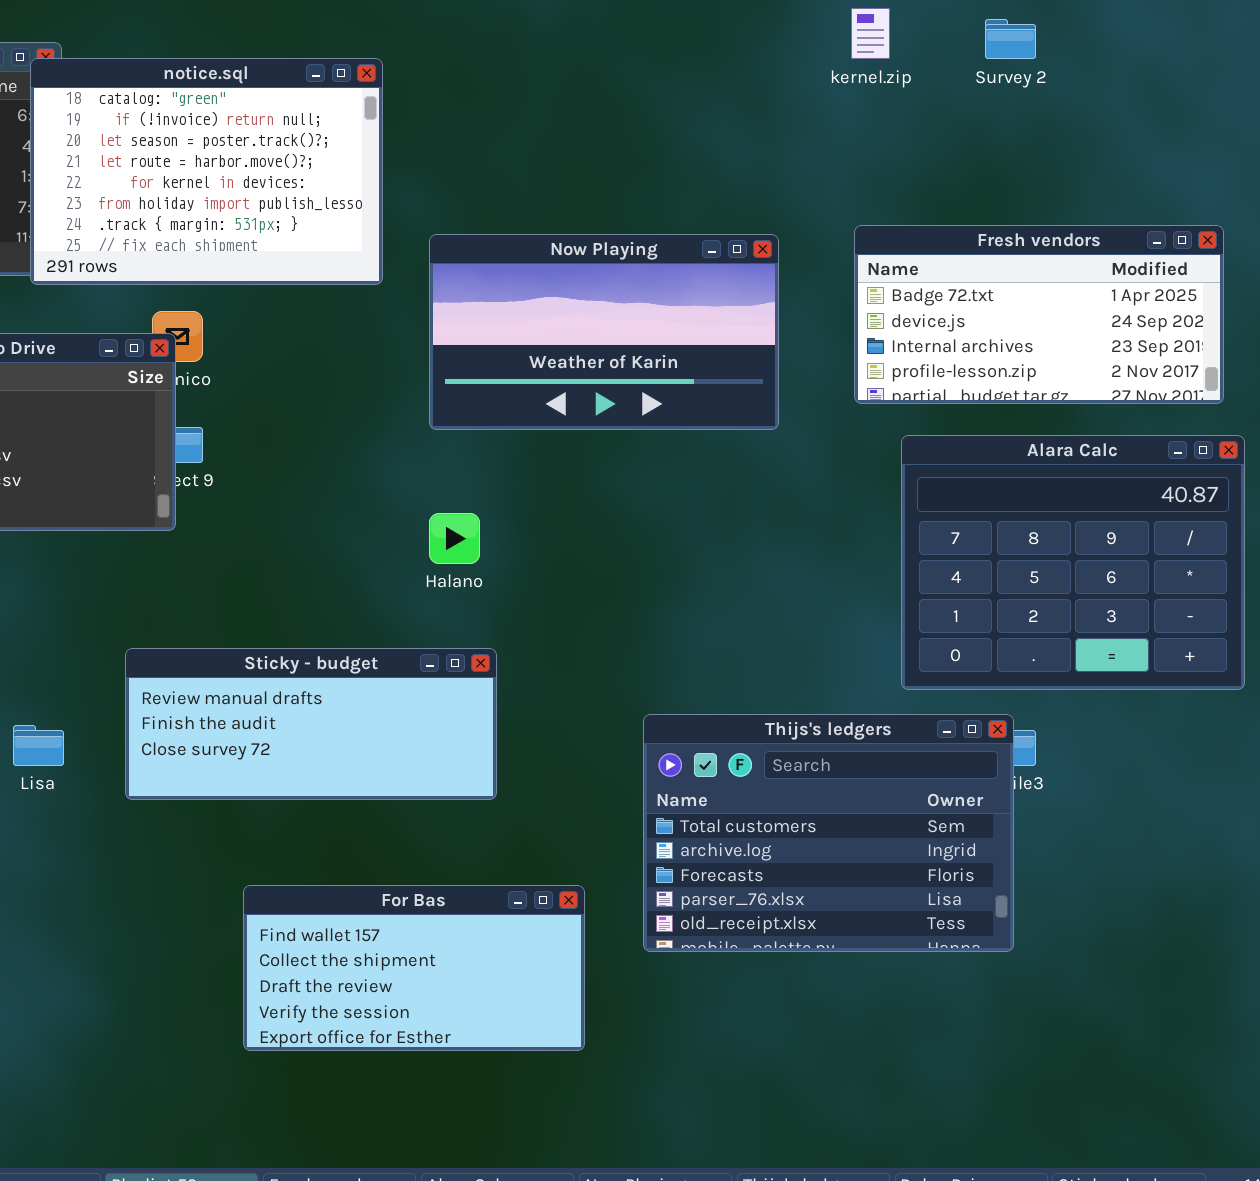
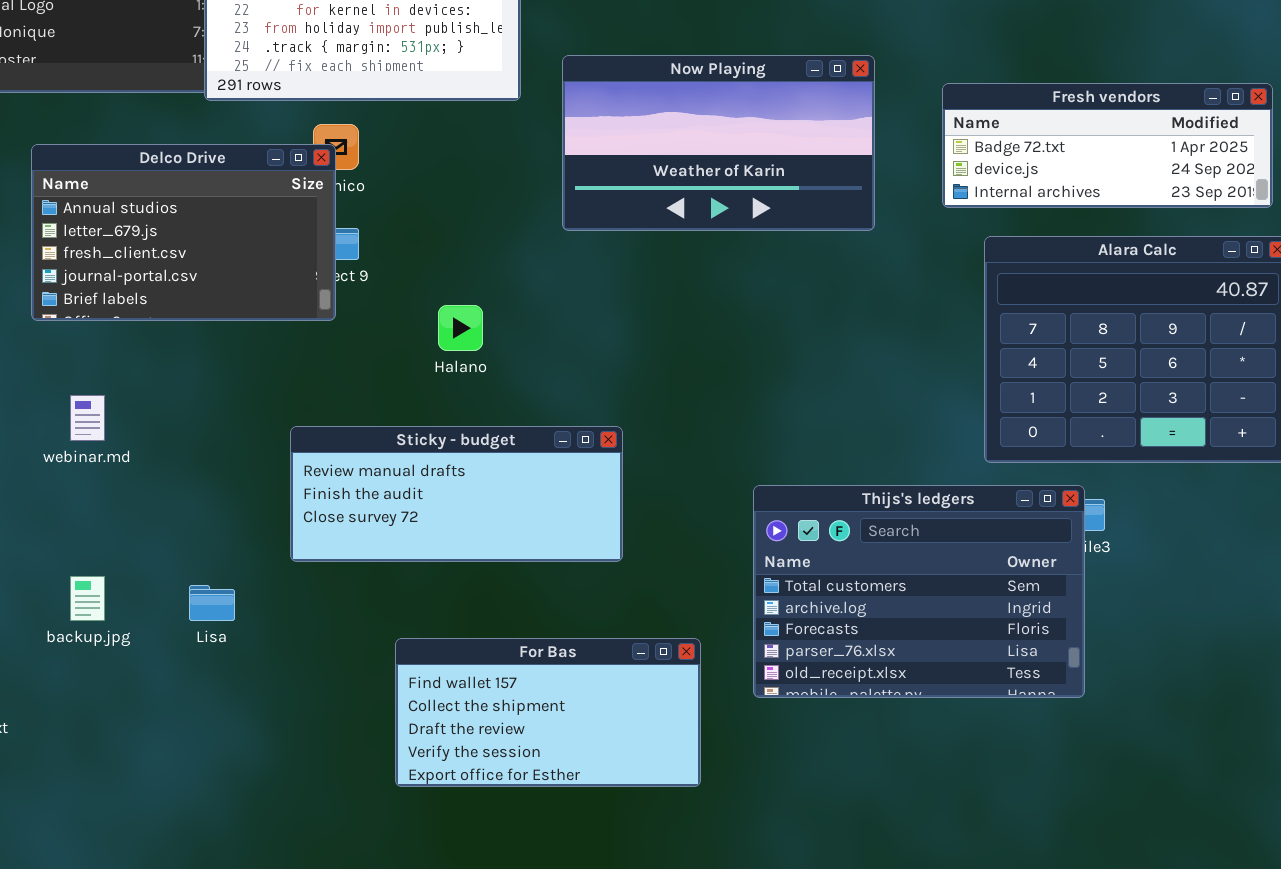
Fresh vendors: [854,225,1224,404] -> [942,83,1273,208], resized
Halano: [429,513,480,564] -> [438,305,483,351], moved
Lisa: [13,725,64,766] -> [189,585,235,621], moved

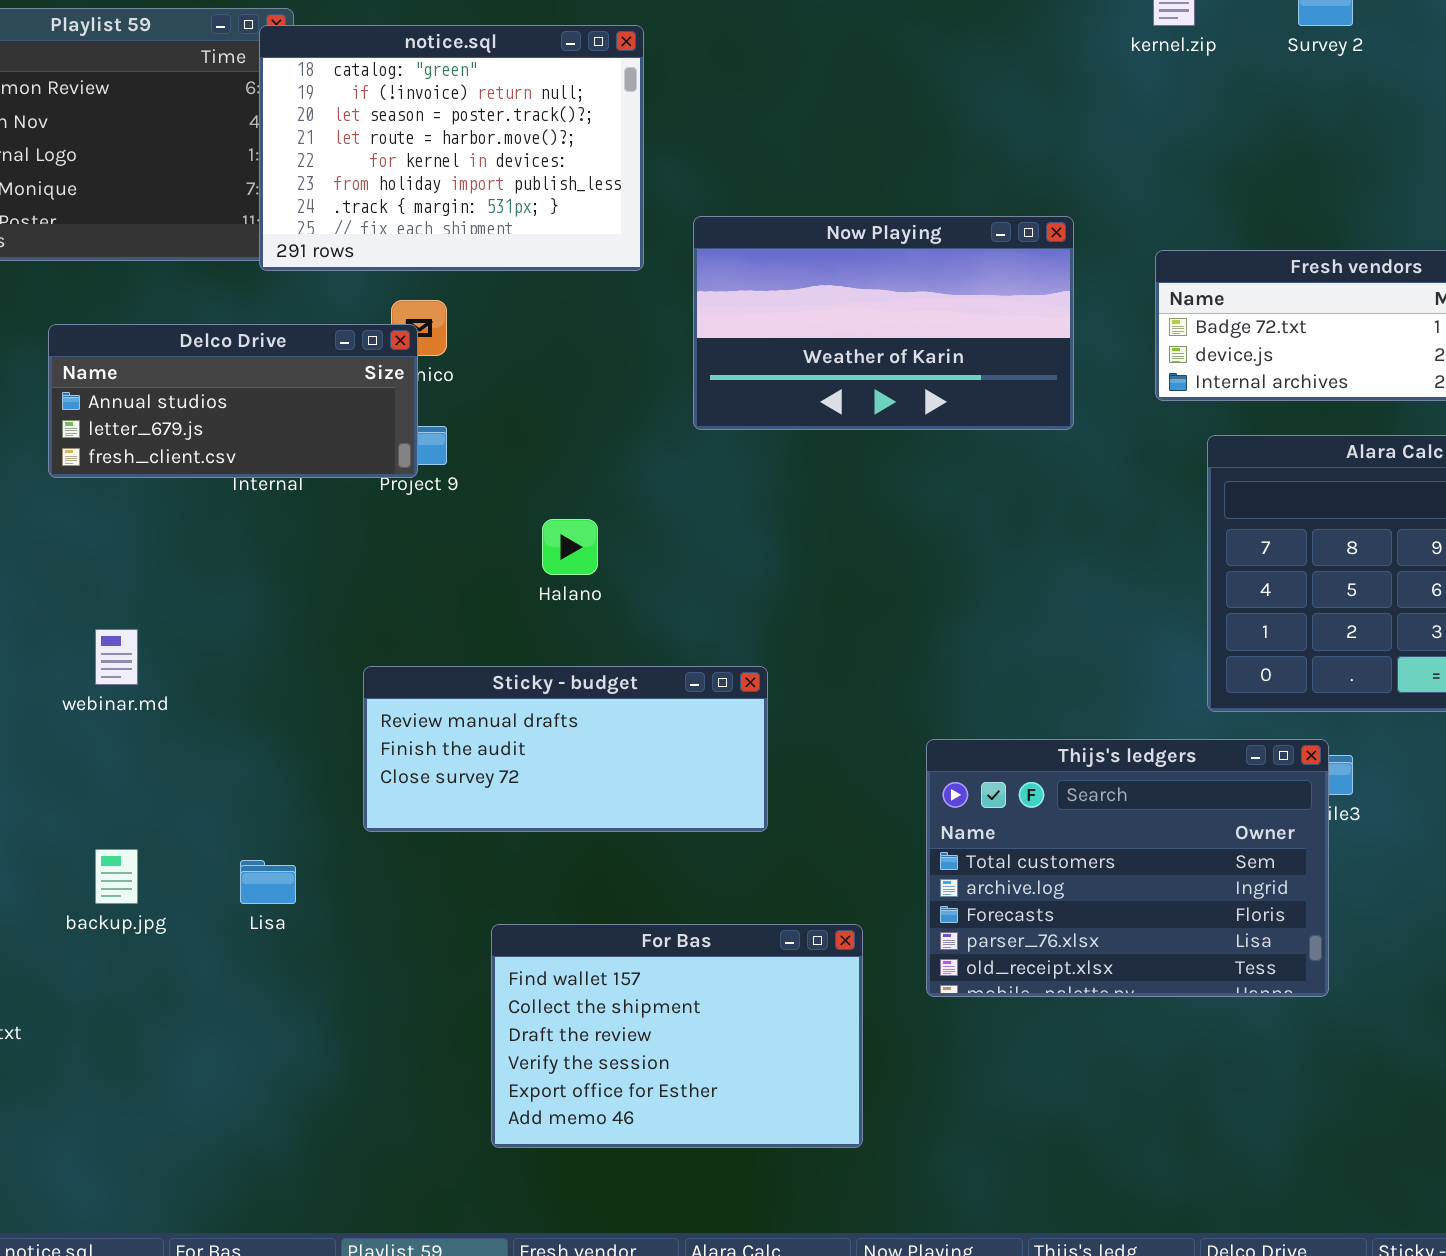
Delco Drive: [31,144,336,321] -> [48,324,418,478], resized
For Bas: [395,638,701,787] -> [491,924,863,1148], resized

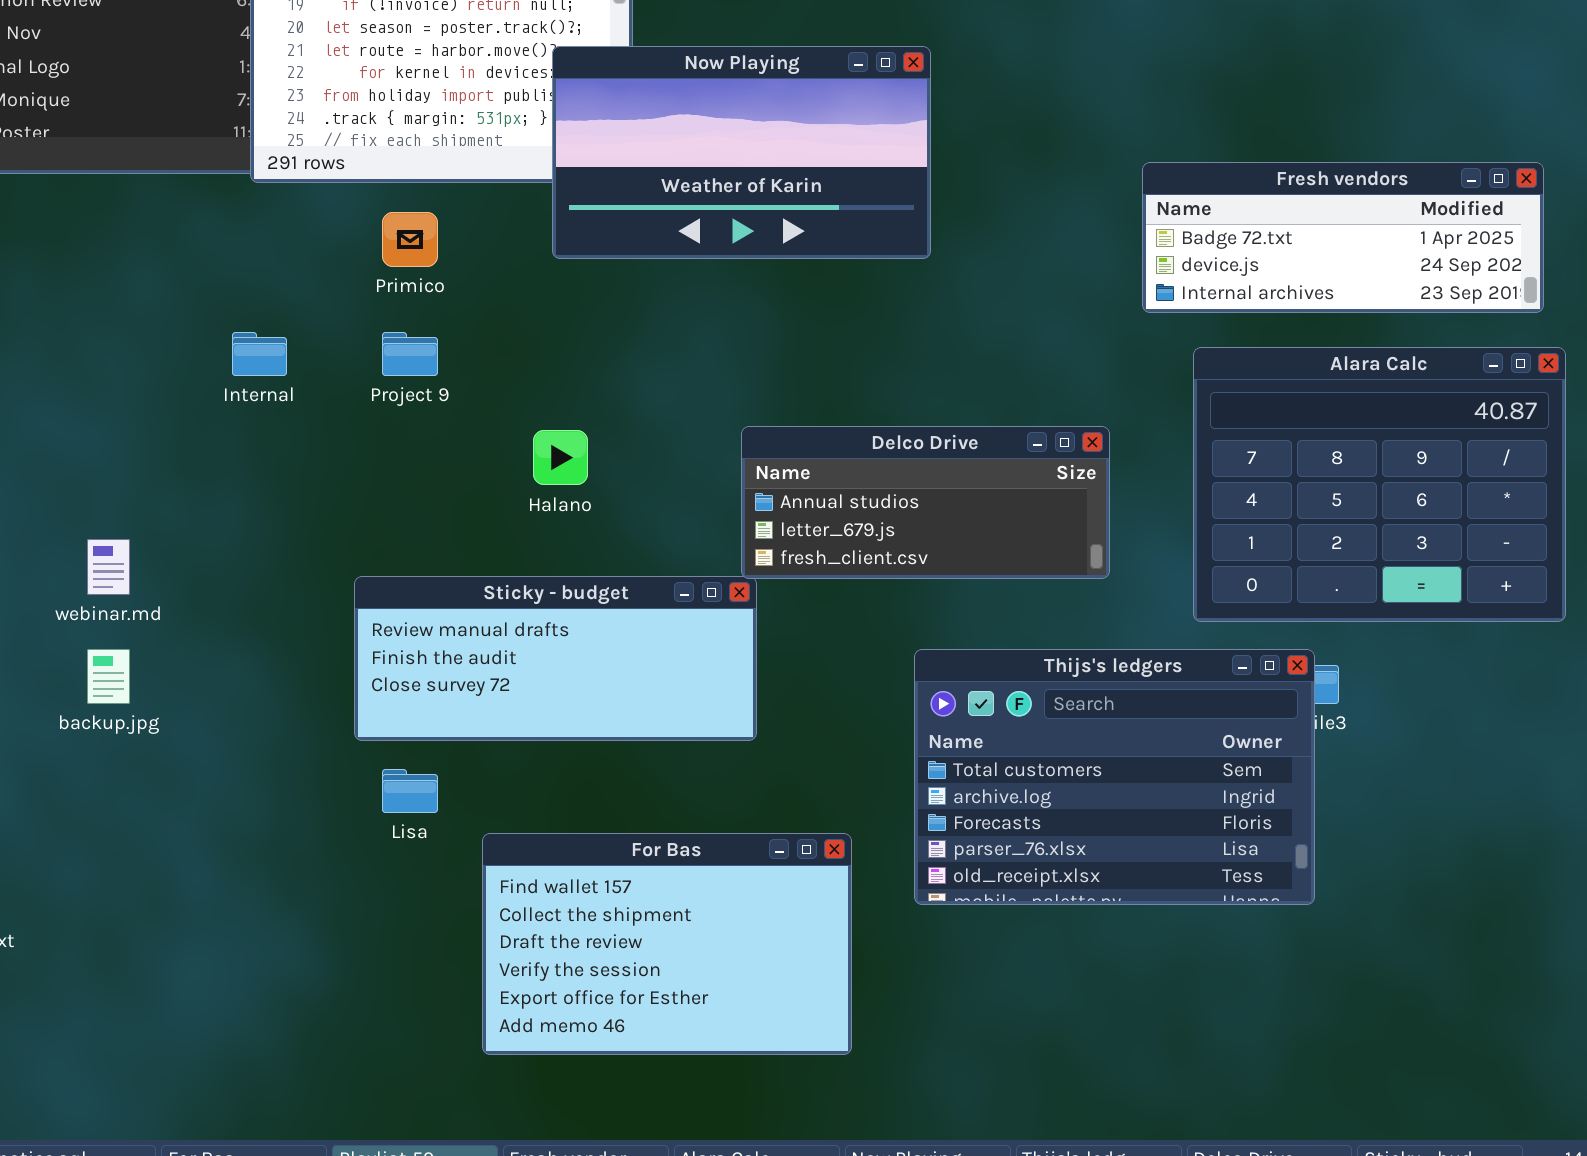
Now Playing: [693,216,1074,430] -> [552,46,931,259], moved
Delco Drive: [48,324,418,478] -> [741,426,1110,579], moved
backup.jpg: [95,849,138,904] -> [87,649,130,704], moved
Lisa: [240,860,296,904] -> [382,769,438,813], moved

